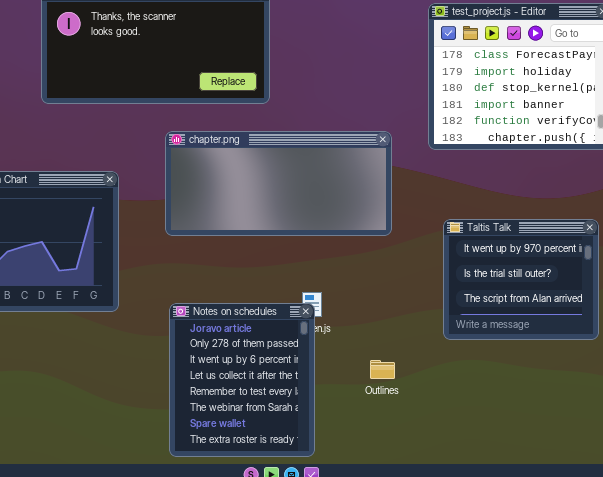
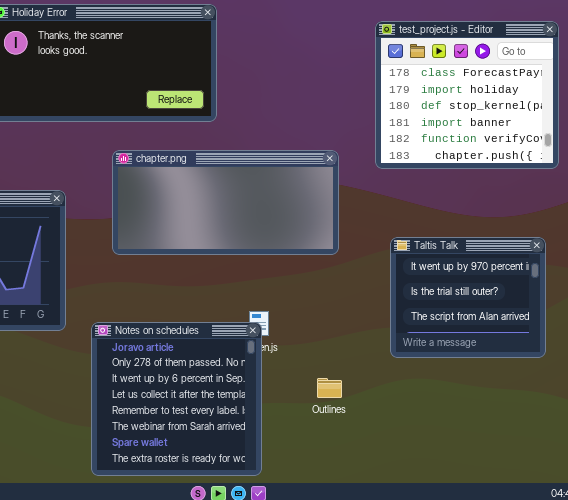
Notes on schedules: [169,303,315,457] -> [91,322,262,476], resized

